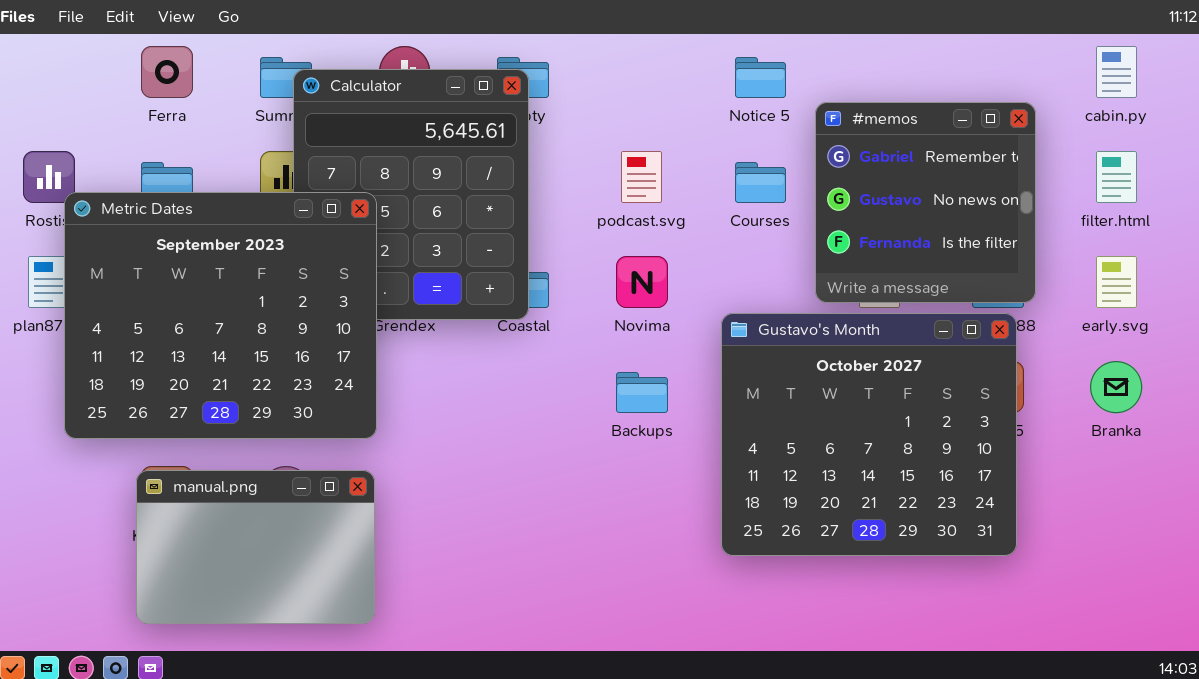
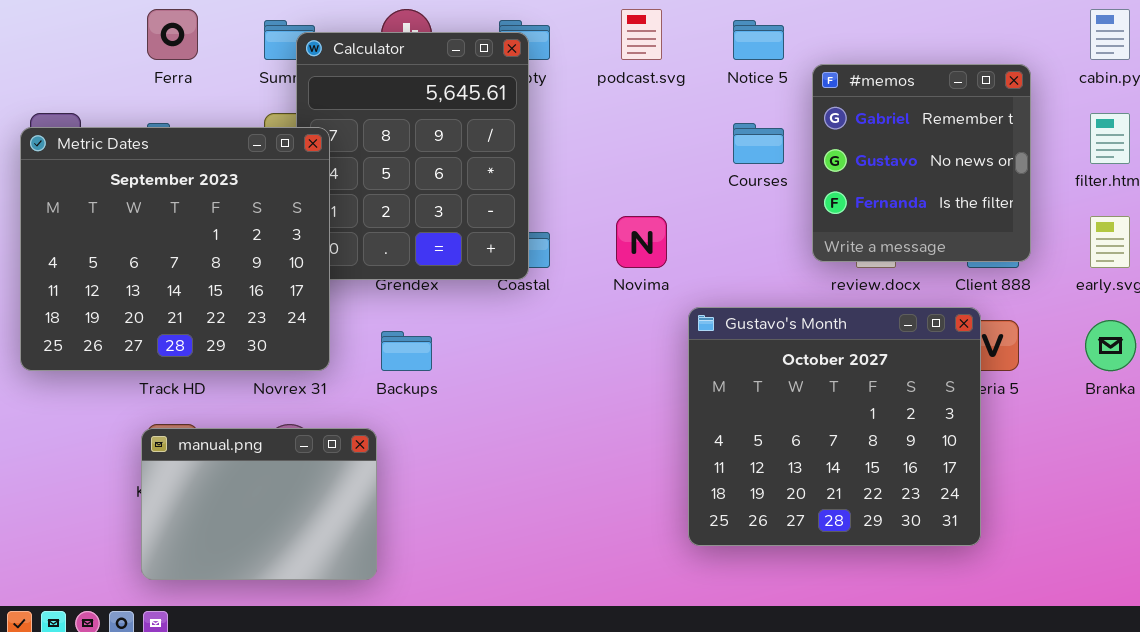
podcast.svg: [621,151,662,203] -> [621,9,662,60], moved
Metric Dates: [64,192,377,439] -> [20,127,330,371], moved
Gustavo's Month: [721,313,1017,556] -> [688,307,981,546], moved
Backups: [616,372,668,413] -> [381,331,432,371], moved

